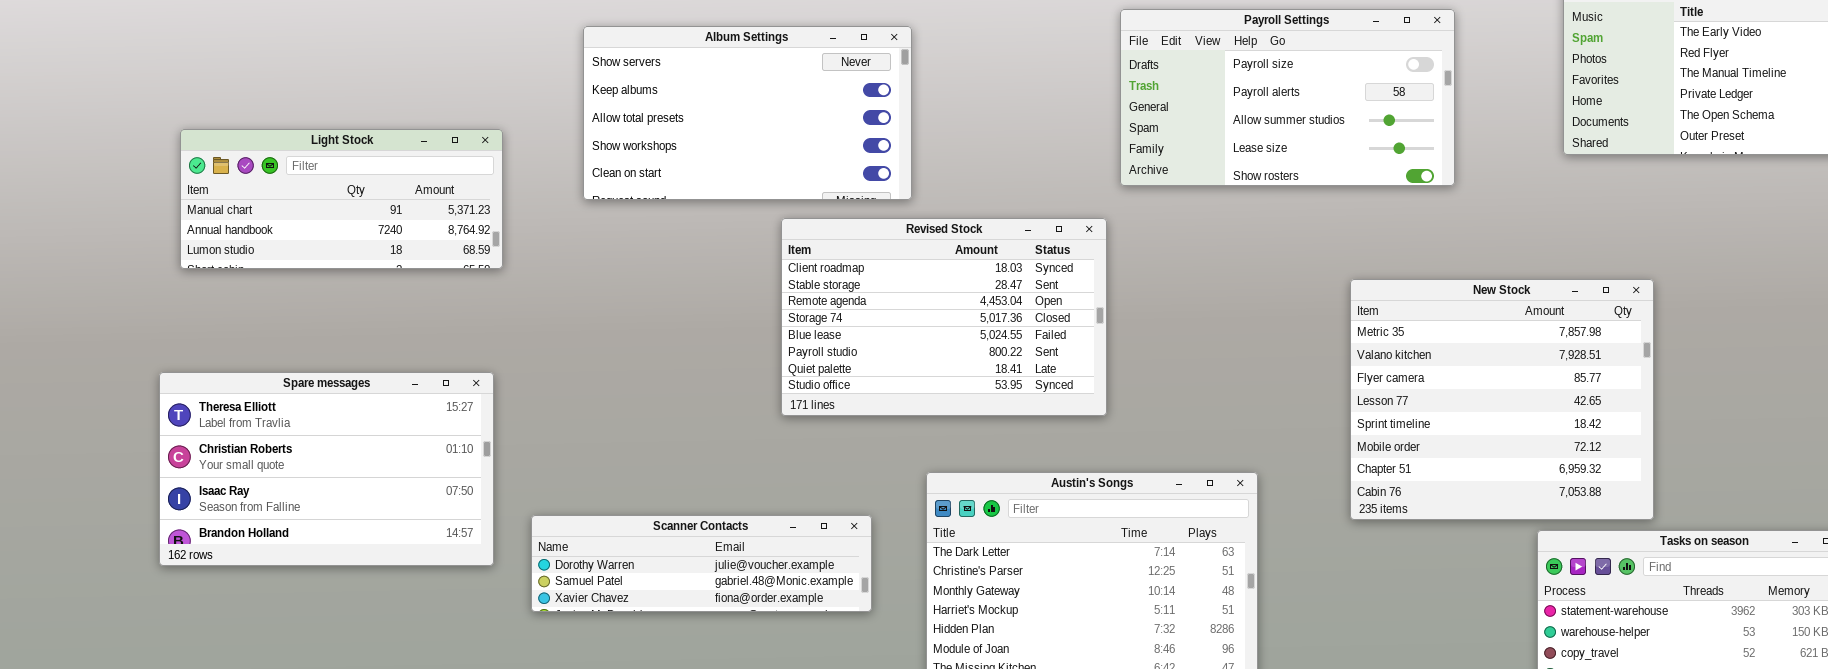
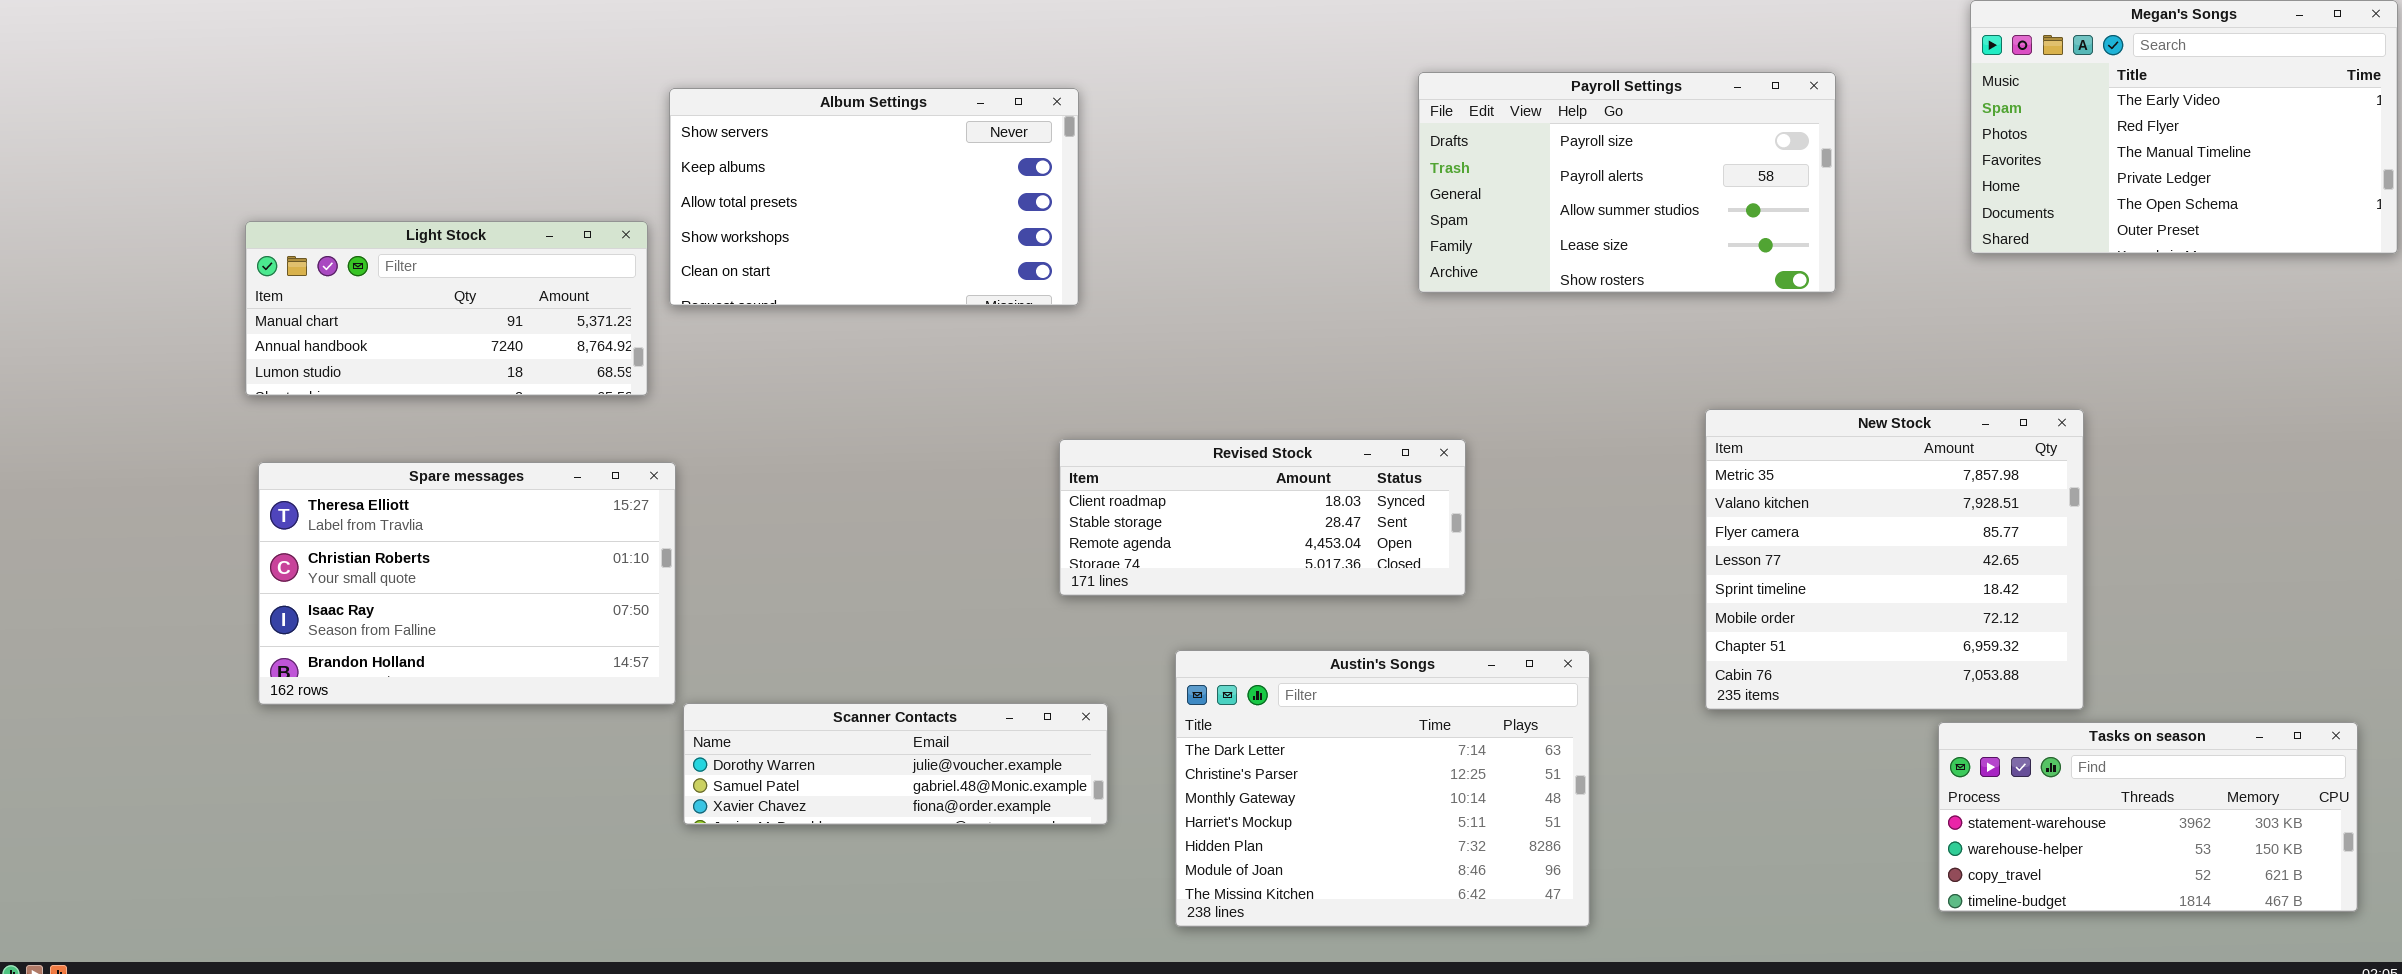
Album Settings: [583,26,912,200] -> [669,88,1079,306], moved
Revised Stock: [781,218,1107,416] -> [1059,439,1466,596], moved, resized
Spare messages: [159,372,494,566] -> [258,462,676,705], moved

